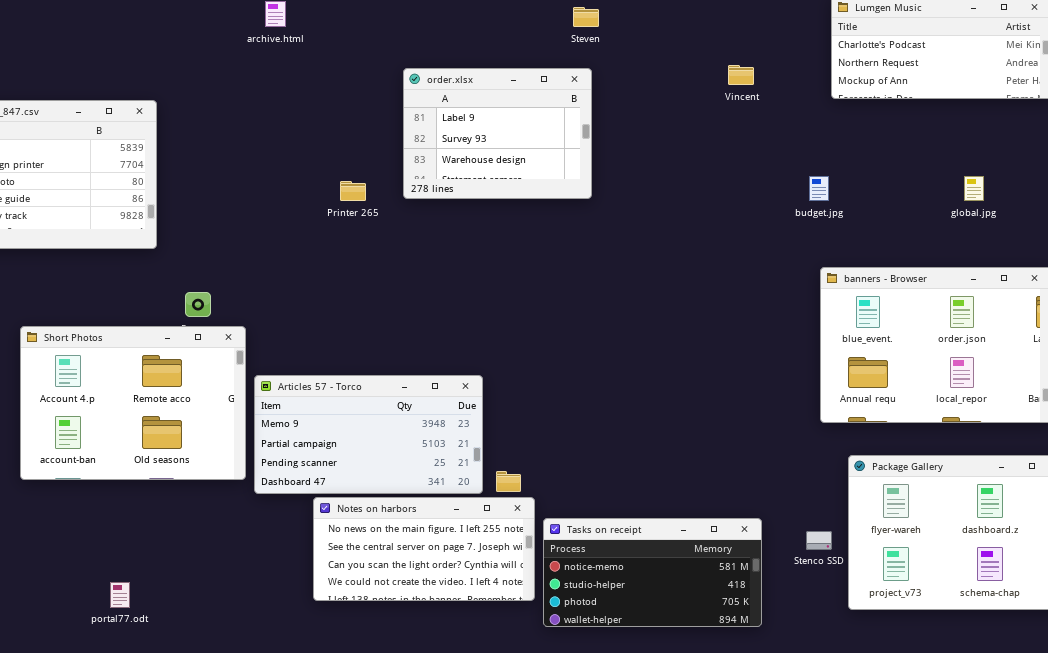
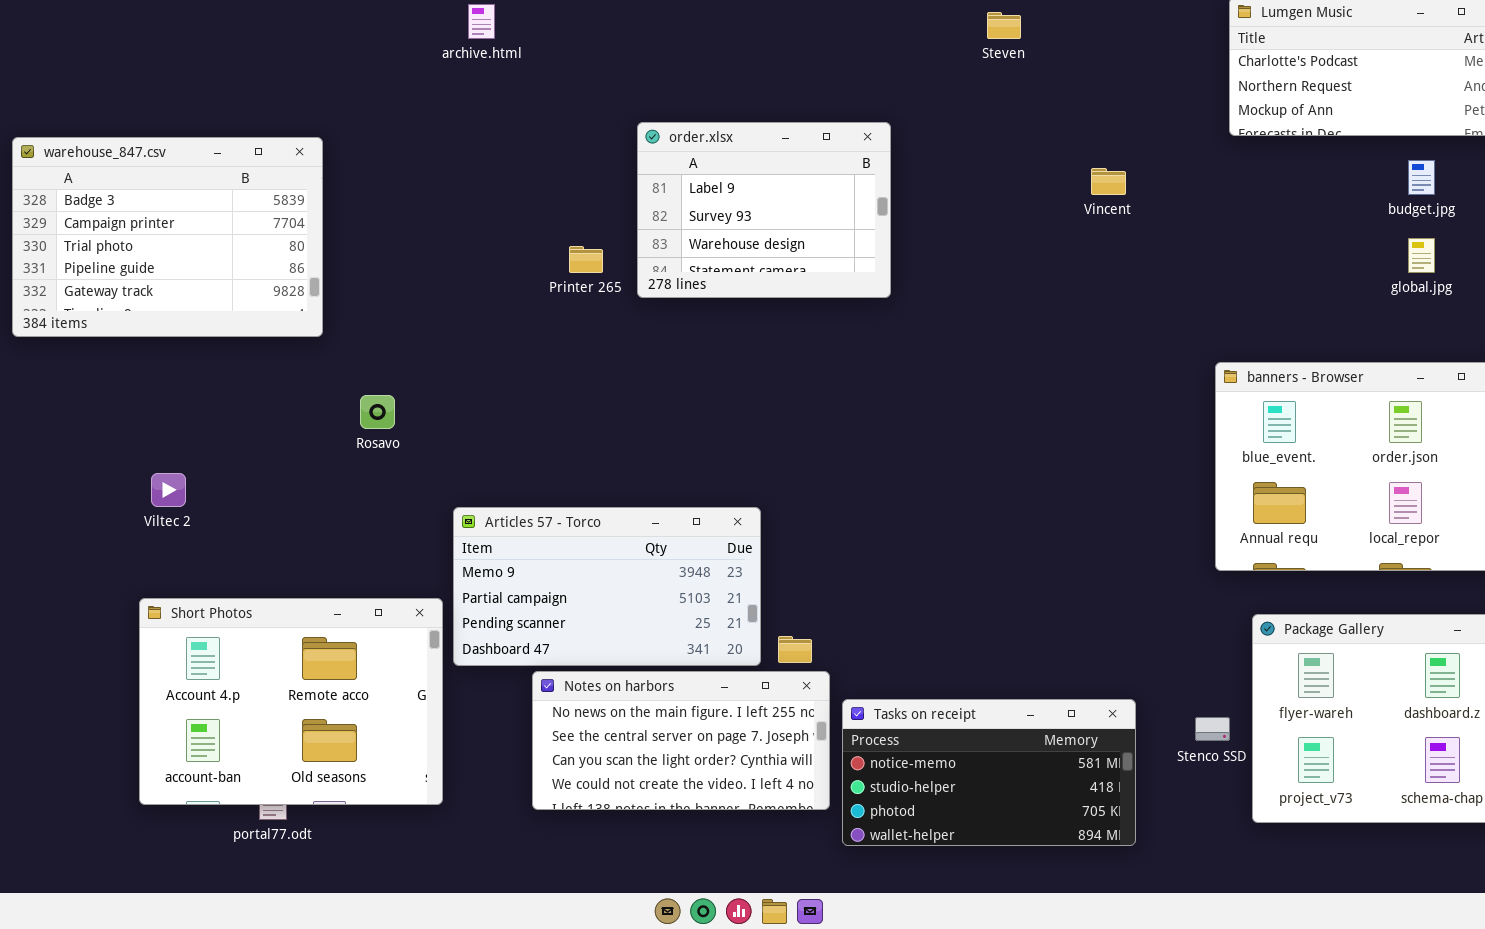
Steven: [573,7,599,27] -> [987,12,1021,39], moved
Vincent: [728,65,754,85] -> [1091,168,1126,195], moved
order.xlsx: [403,68,592,199] -> [637,122,891,298], moved
budget.jpg: [809,176,829,201] -> [1408,160,1435,195], moved
Short Photos: [20,326,246,480] -> [139,598,443,805], moved

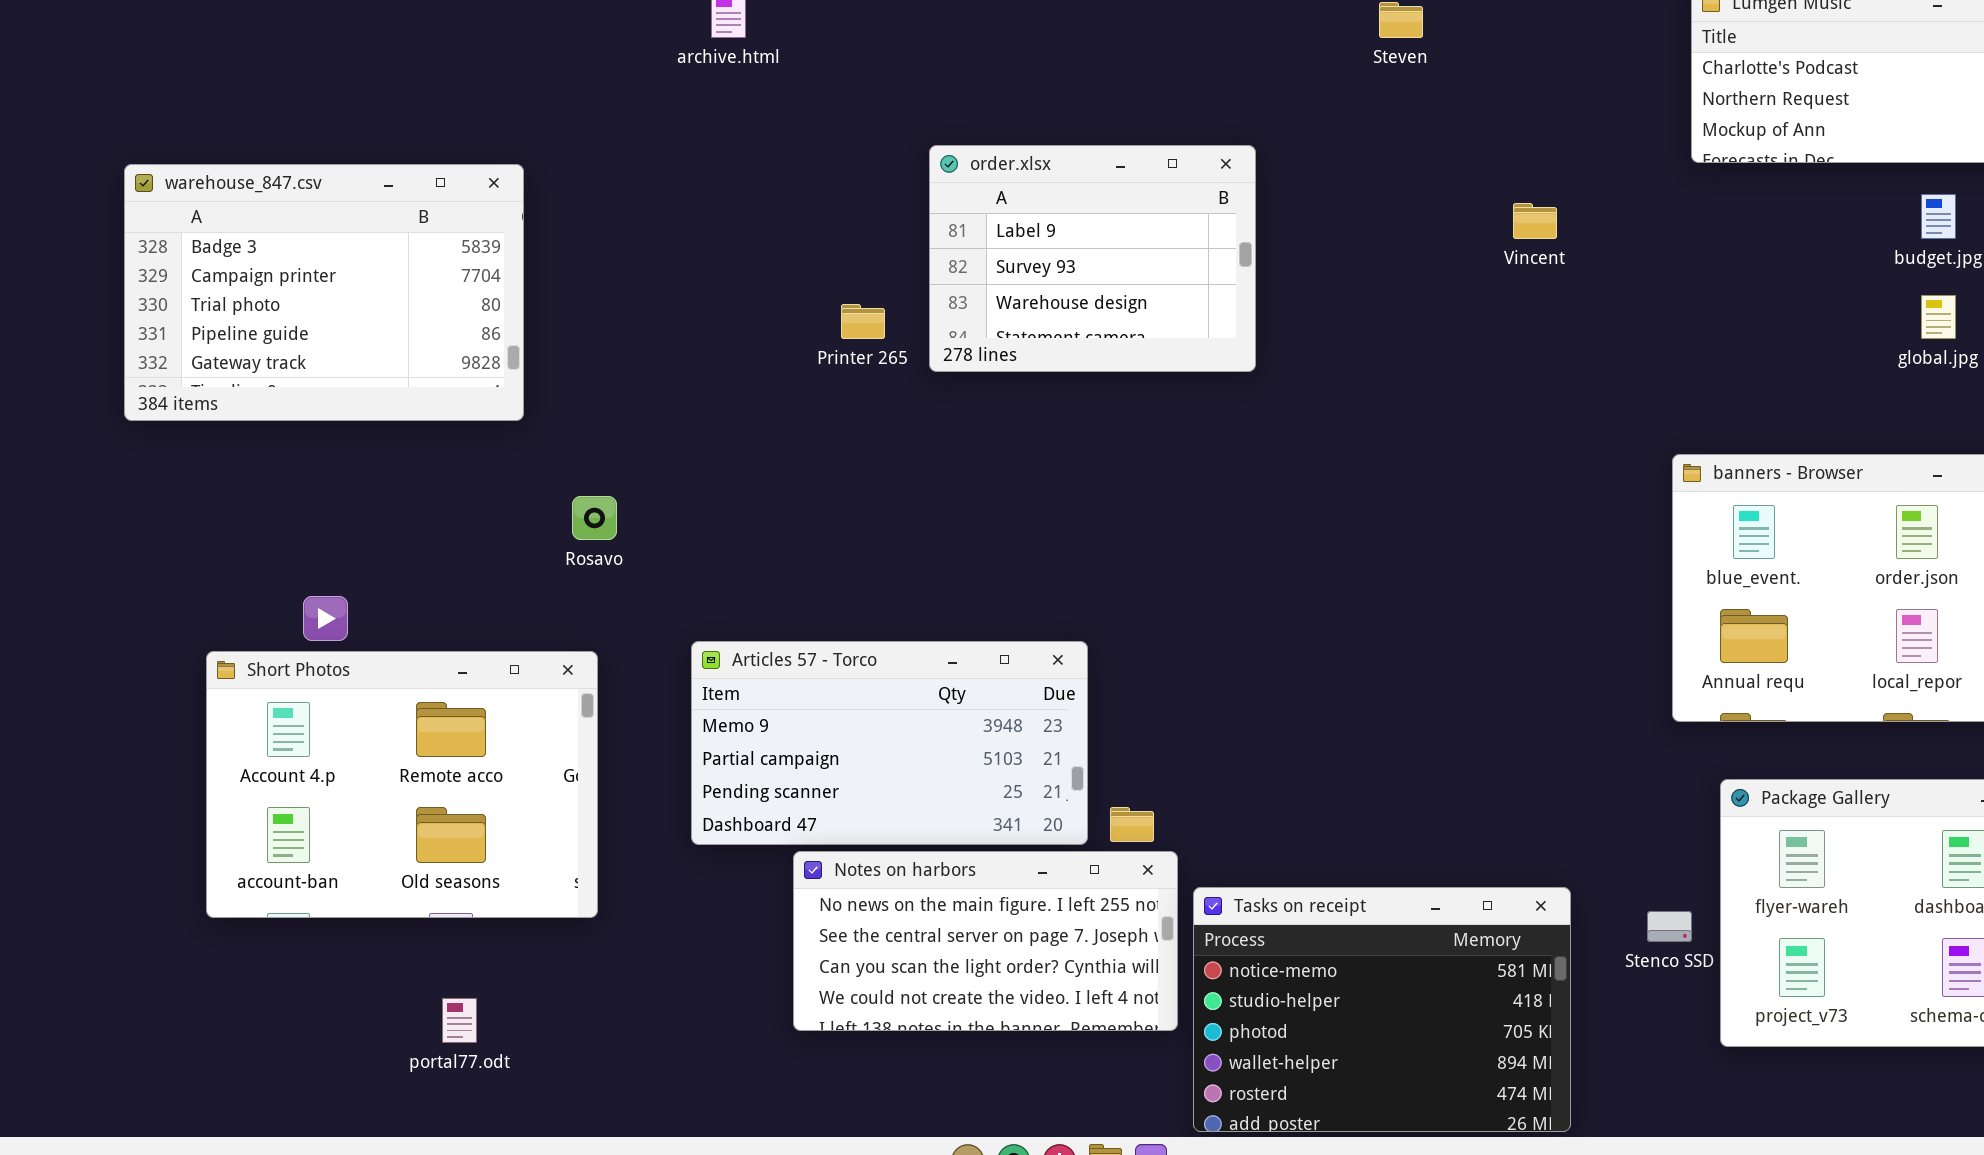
Short Photos: [139,598,443,805] -> [206,651,598,918], moved
Tasks on receipt: [842,699,1136,846] -> [1193,887,1571,1132], resized

